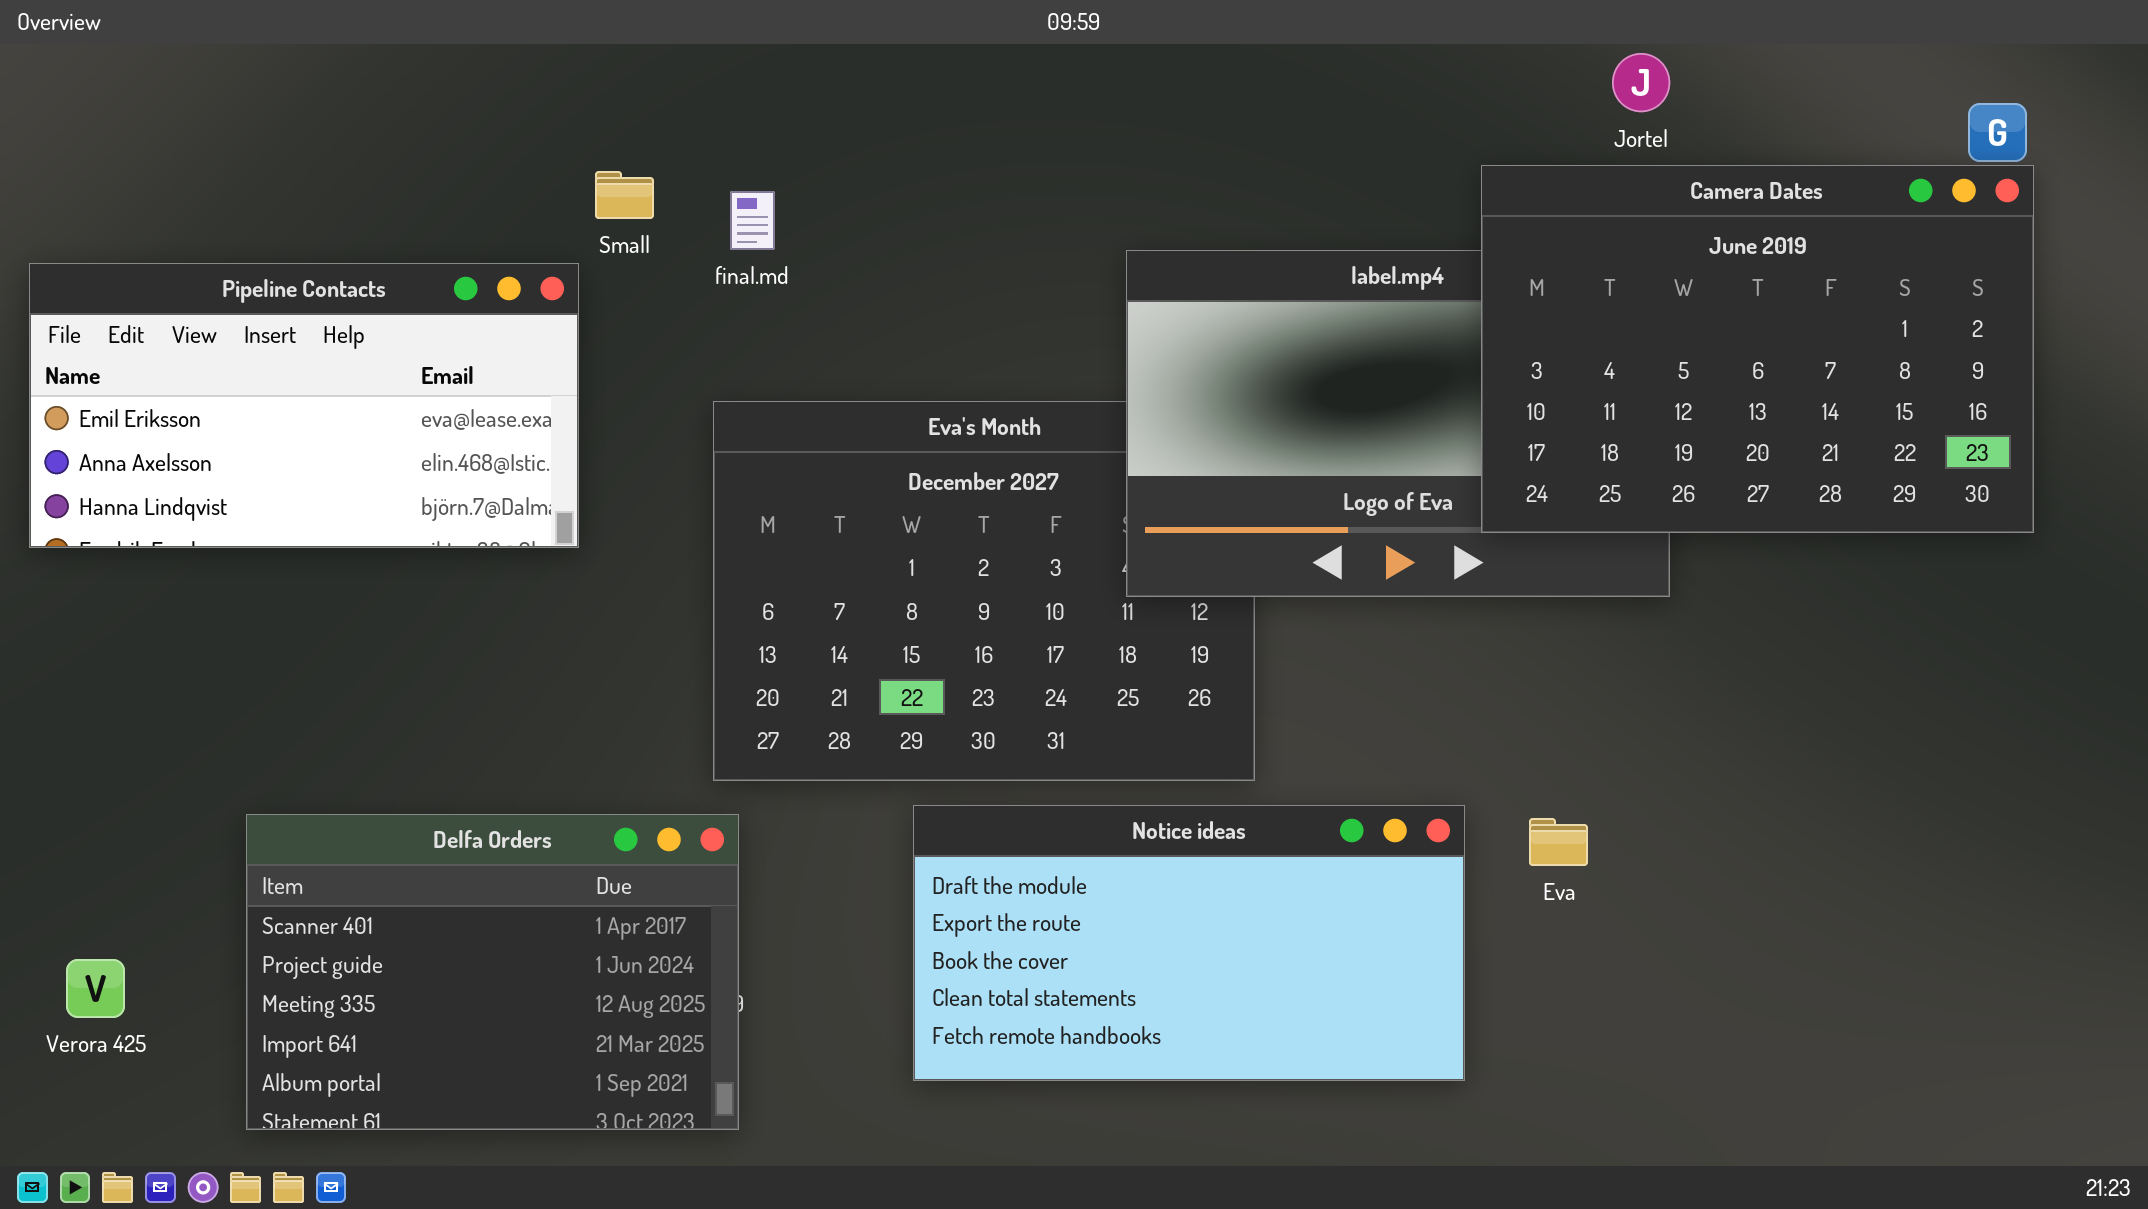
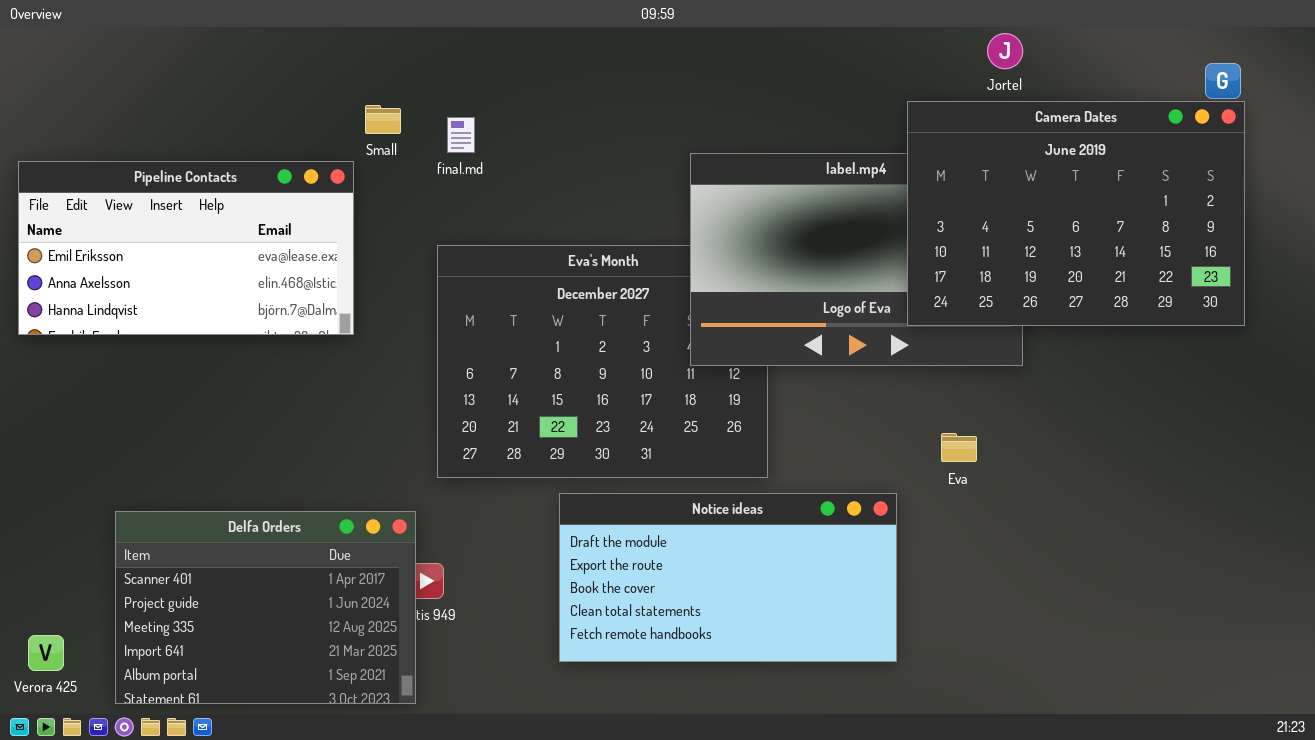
Delfa Orders: [246,814,739,1130] -> [115,511,416,704], moved
Eva: [1529,818,1588,866] -> [941,433,977,462], moved
Verora 425: [66,959,125,1018] -> [28,635,64,671], moved

